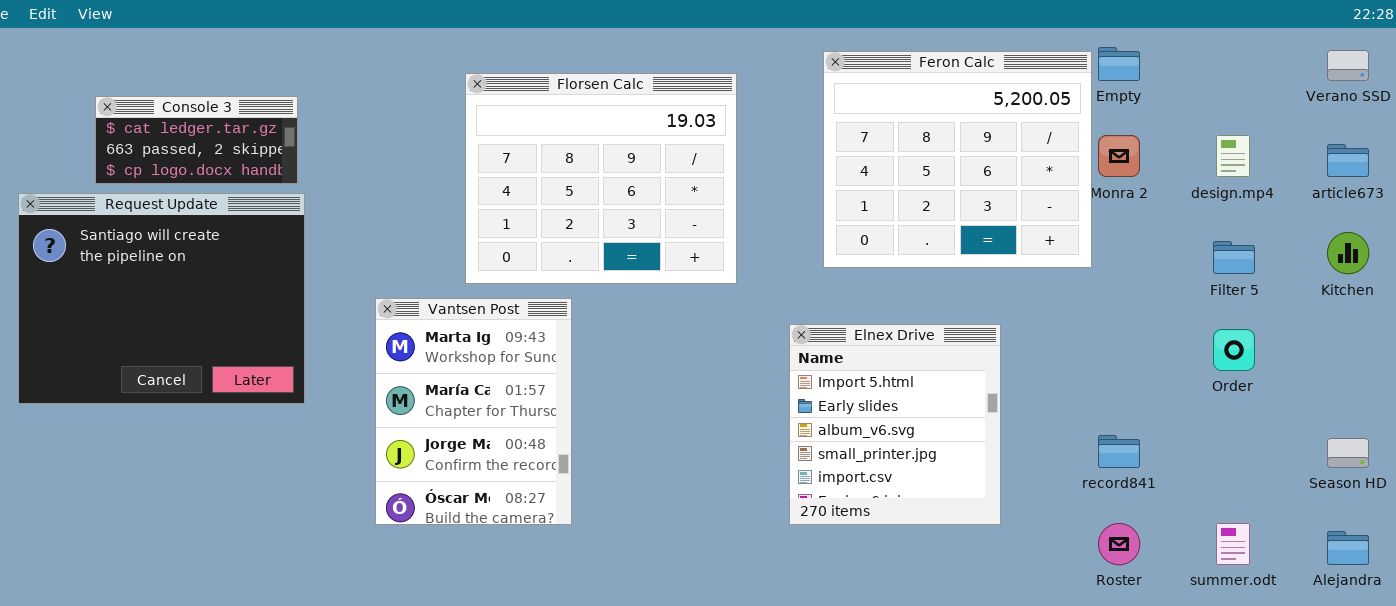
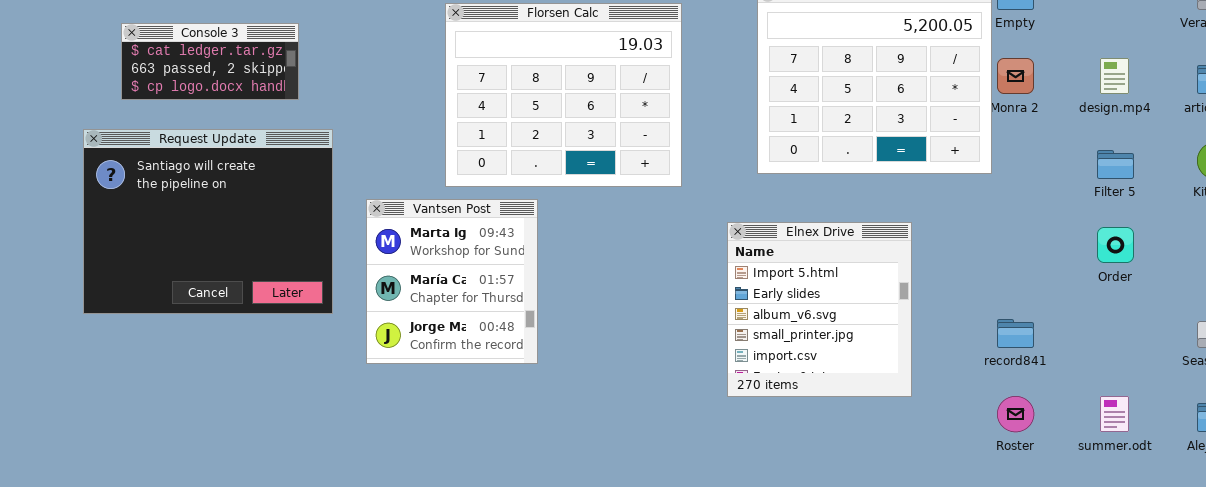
Request Update: [18,193,305,404] -> [83,129,333,314], moved
Vantsen Post: [375,298,572,525] -> [366,199,538,364], resized

